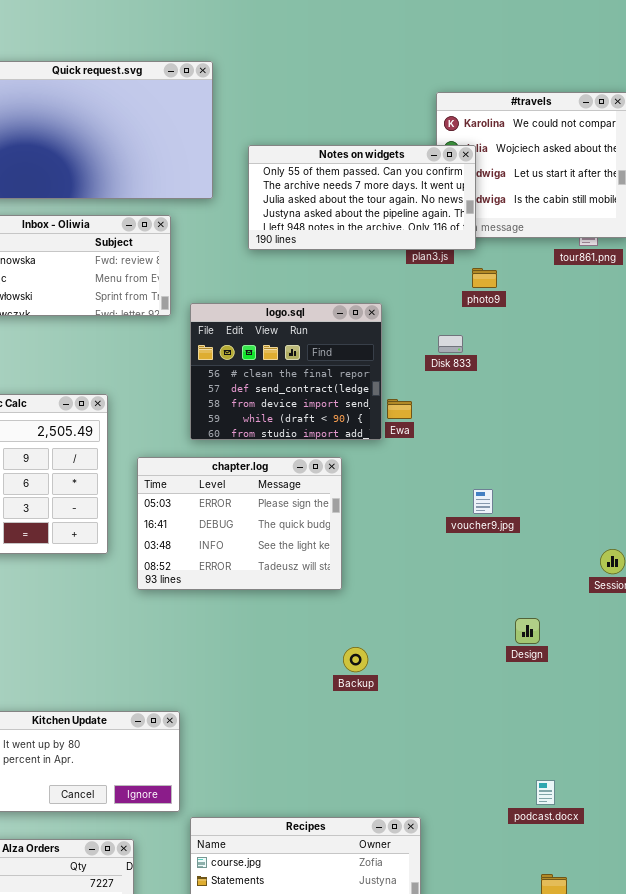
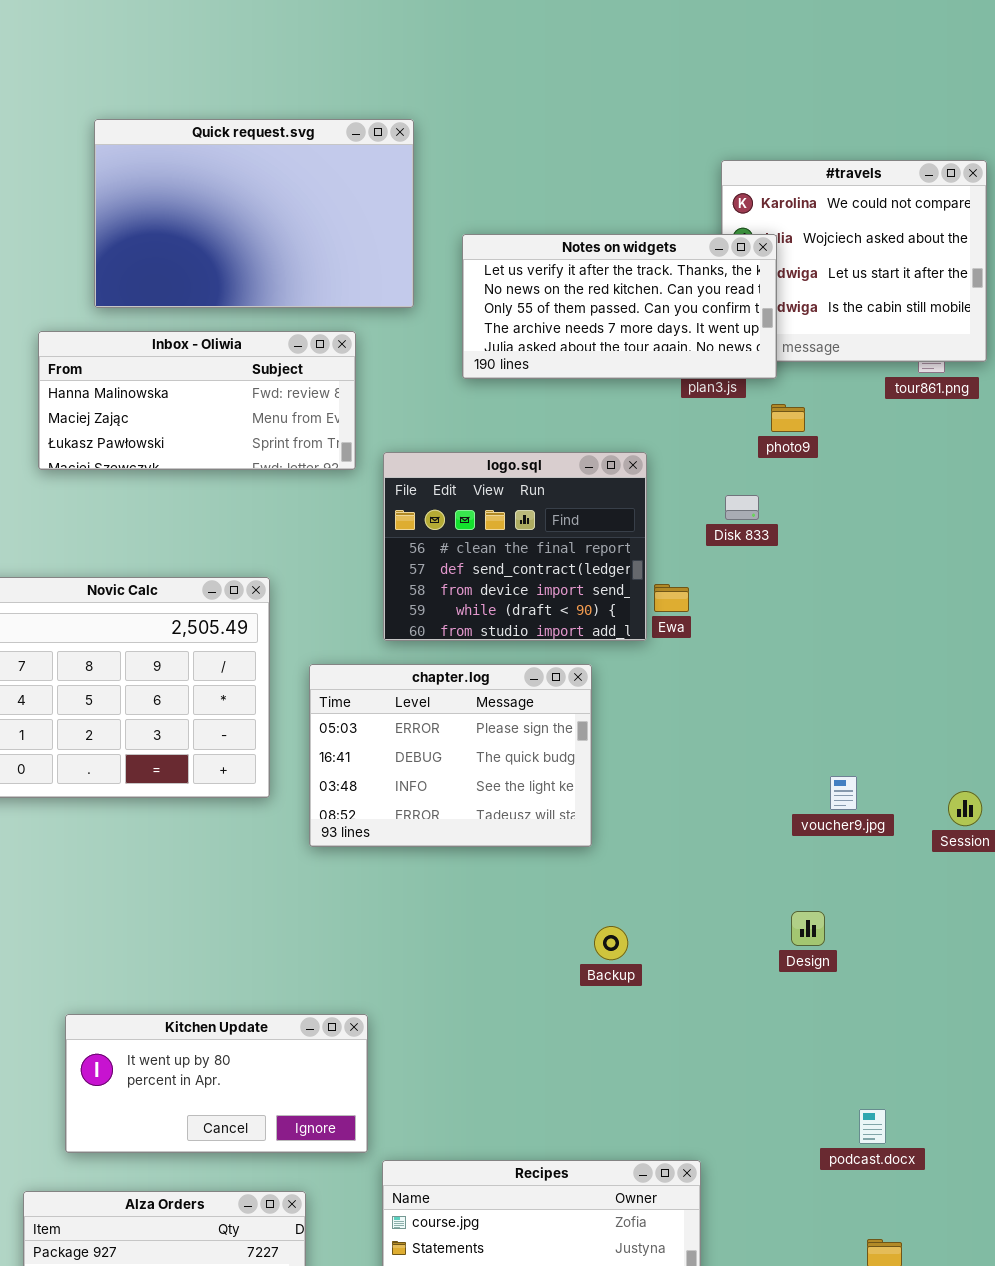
Notes on widgets: [248,145,476,250] -> [462,234,777,379], scrolled up 2 rows
voucher9.jpg: [473,489,493,514] -> [830,776,857,810], moved
Design: [515,618,540,644] -> [791,911,825,946], moved

